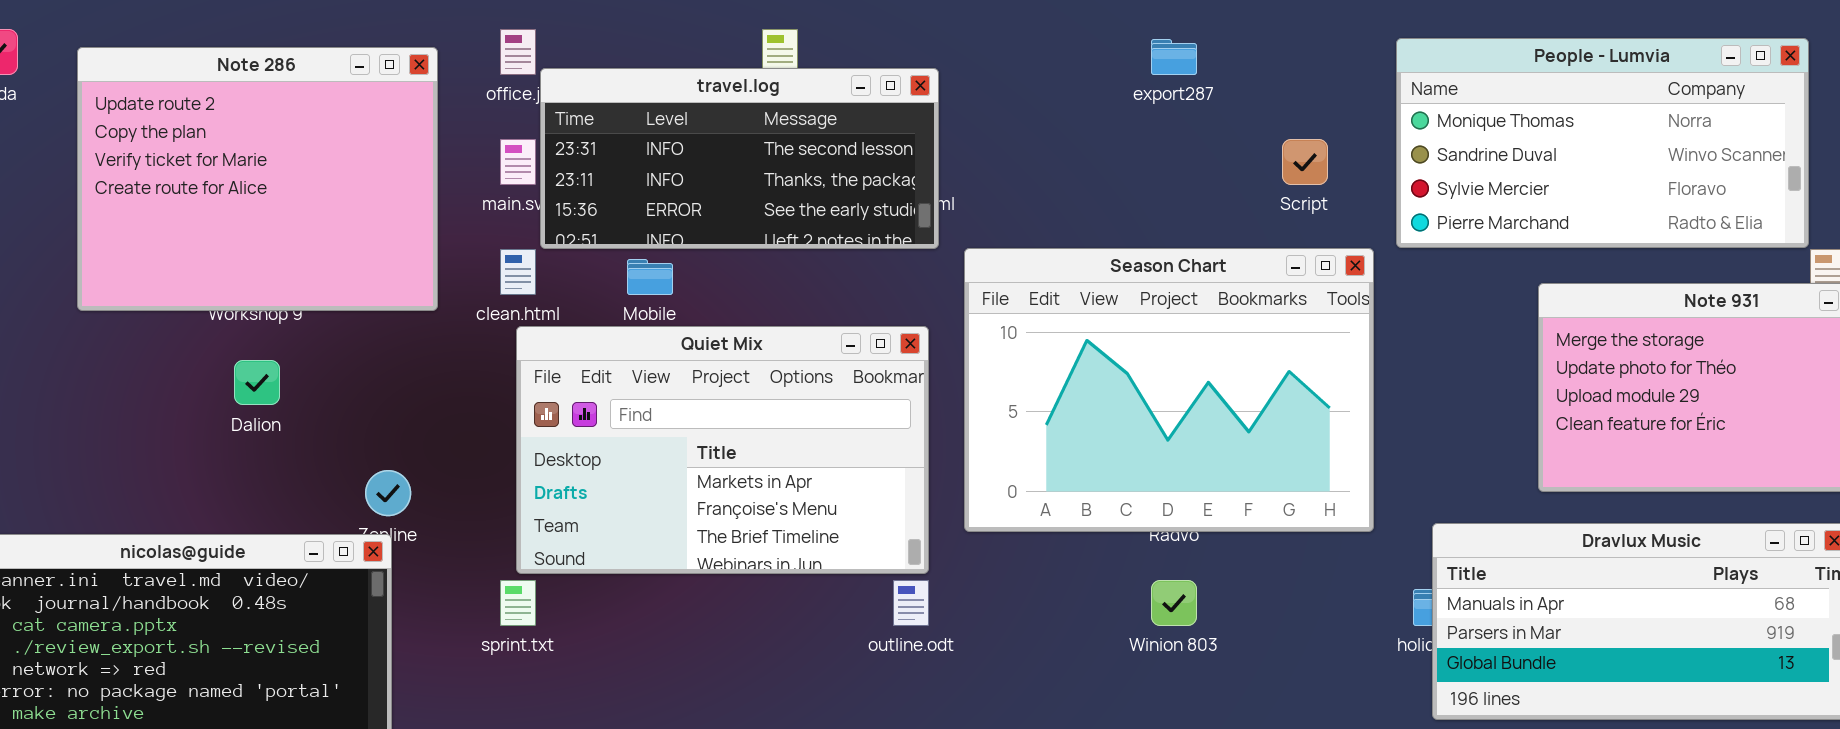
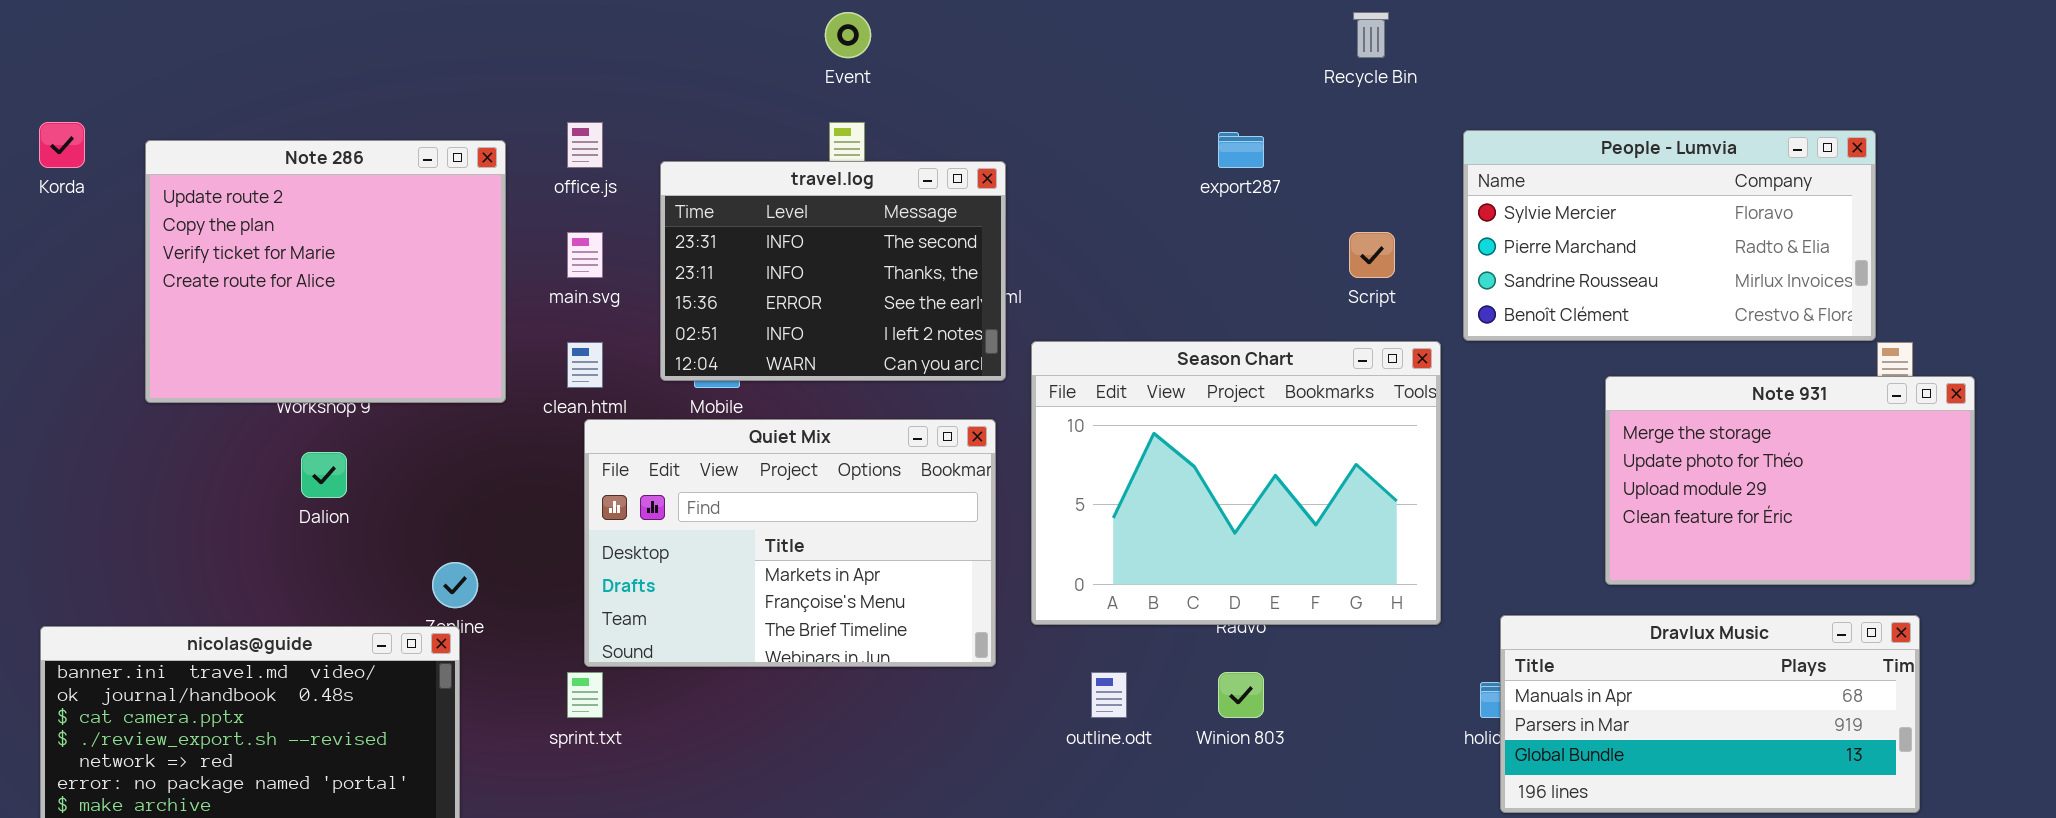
People - Lumvia: [1396,38,1809,248] -> [1463,130,1876,341], scrolled down 2 rows
travel.log: [540,68,939,249] -> [660,161,1006,381], resized
outline.odt: [893,580,929,626] -> [1091,672,1127,718], moved

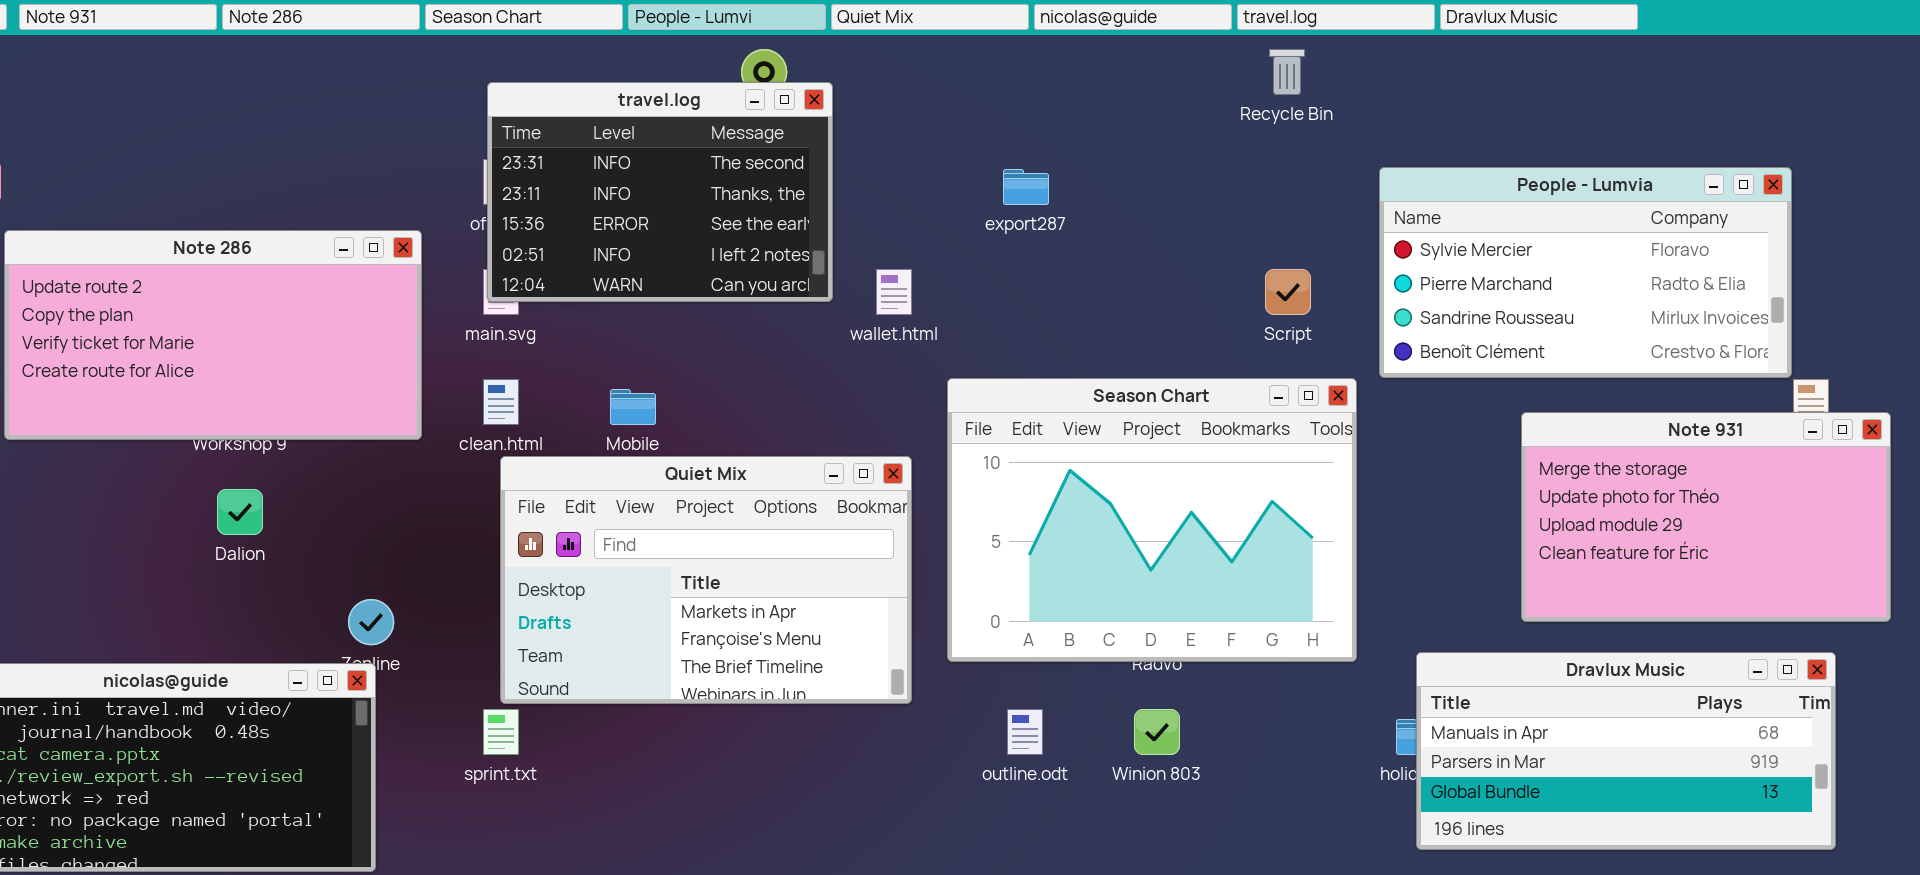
export287: [1218,132,1264,168] -> [1003,169,1049,205], moved
Note 286: [145,140,506,403] -> [4,230,422,440], resized
travel.log: [660,161,1006,381] -> [487,82,833,302], moved

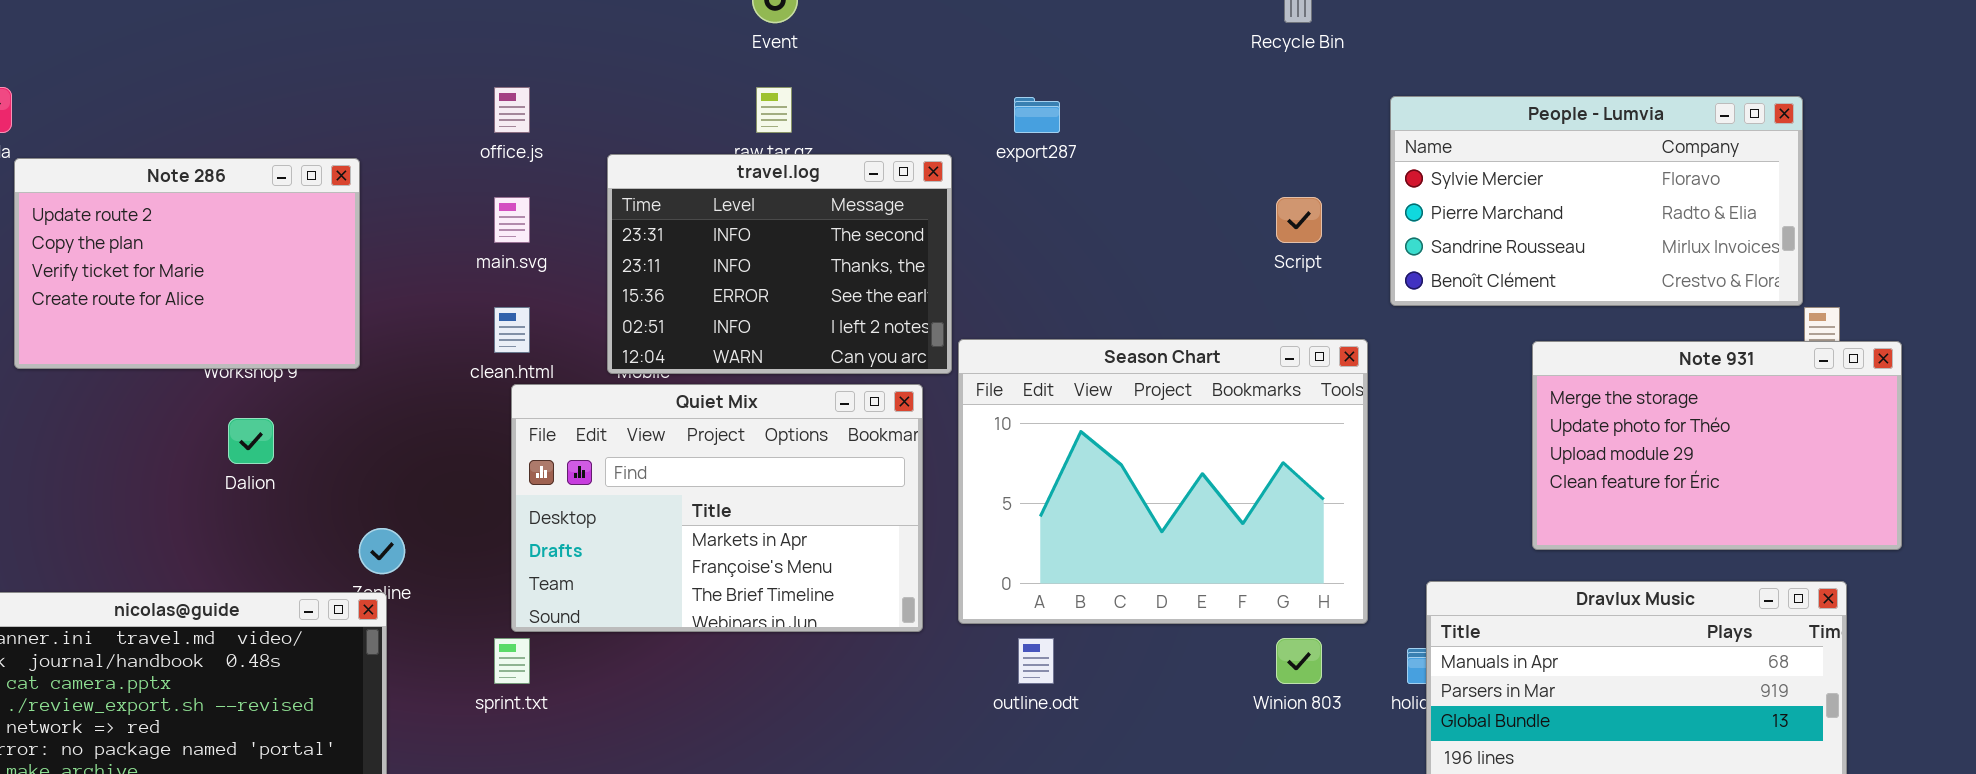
travel.log: [487,82,833,302] -> [607,154,952,374], moved
Note 286: [4,230,422,440] -> [14,158,360,369], resized
Season Chart: [947,378,1357,662] -> [958,339,1368,624], moved
Winion 803: [1134,709,1180,755] -> [1276,638,1322,684], moved

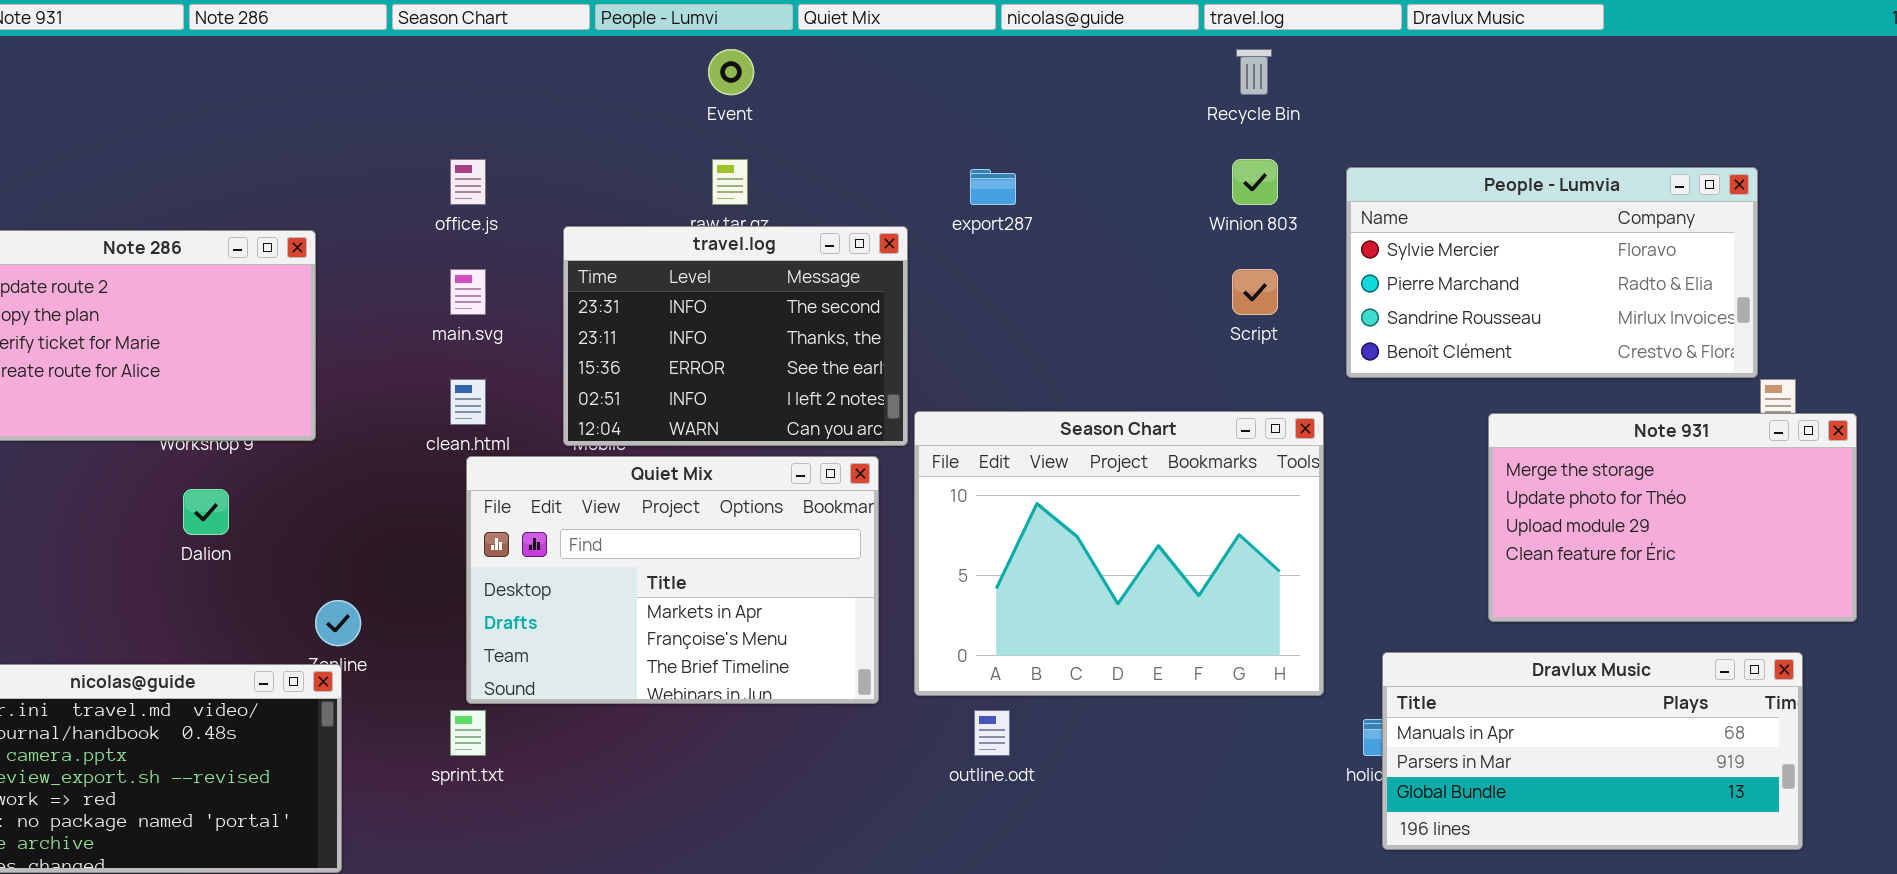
Winion 803: [1276,638,1322,684] -> [1232,159,1278,205], moved

